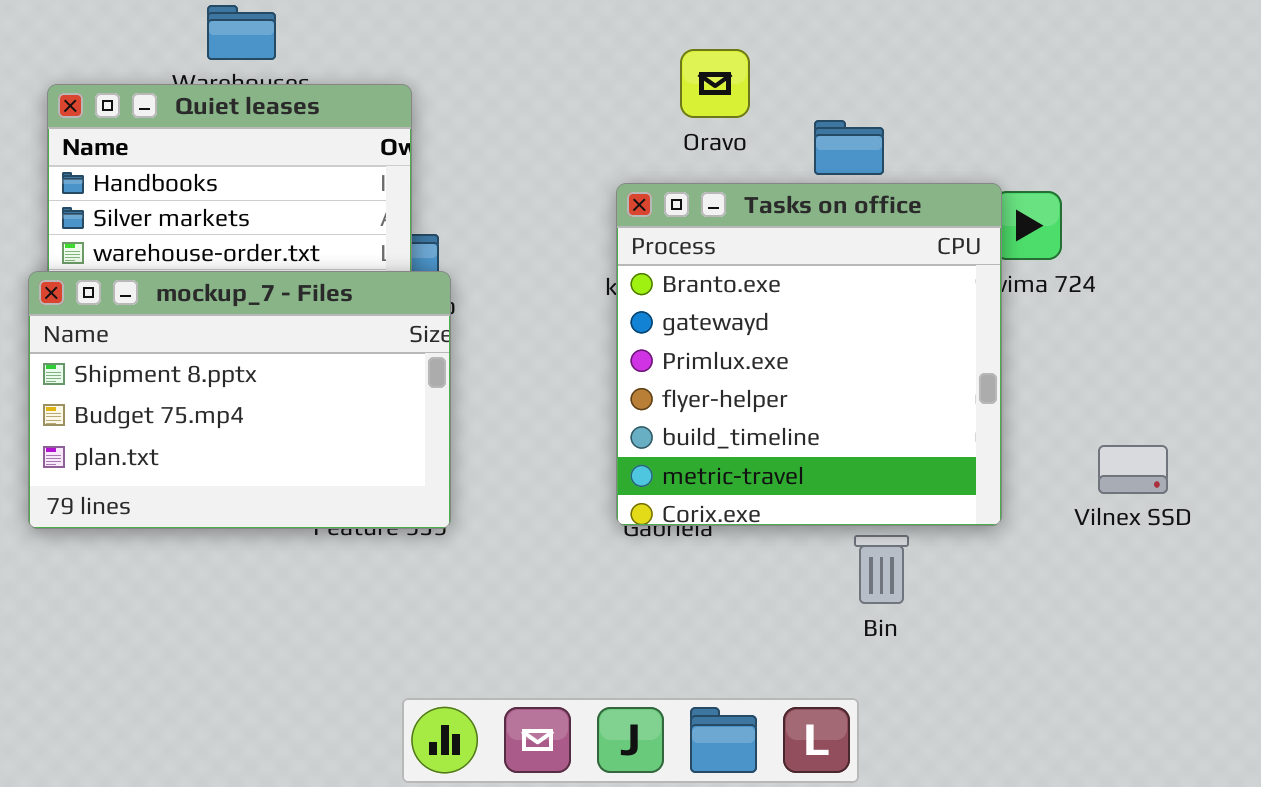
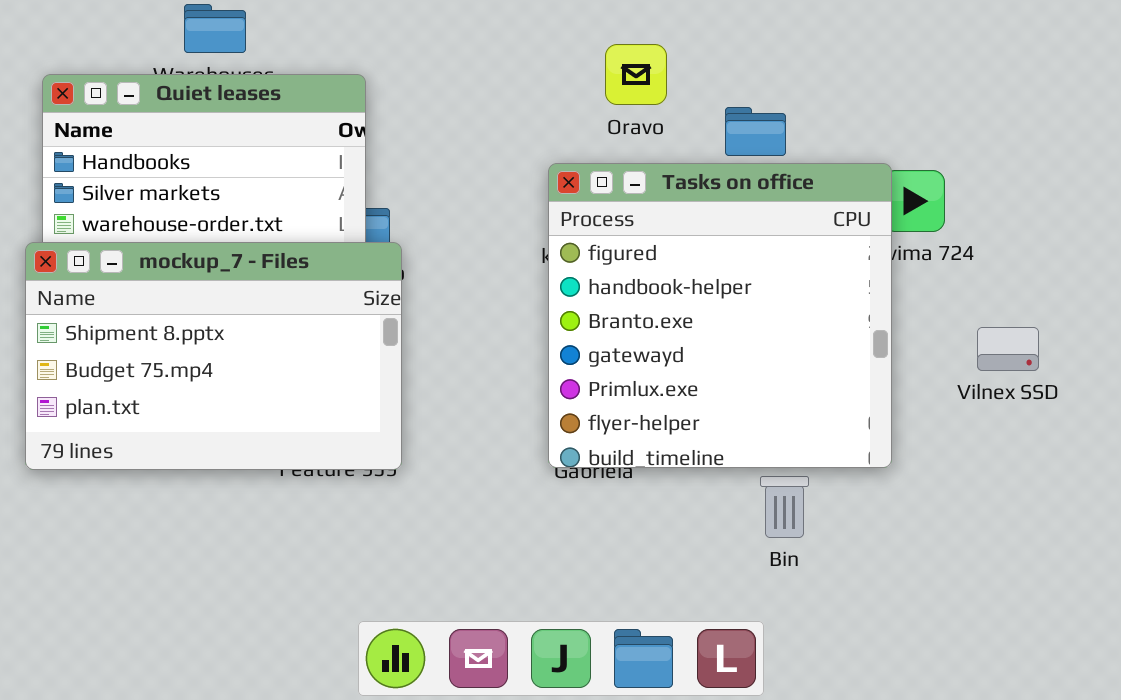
Tasks on office: [616,183,1002,526] -> [548,163,892,468], scrolled up 2 rows
Vilnex SSD: [1098,445,1168,494] -> [977,327,1039,371], moved

